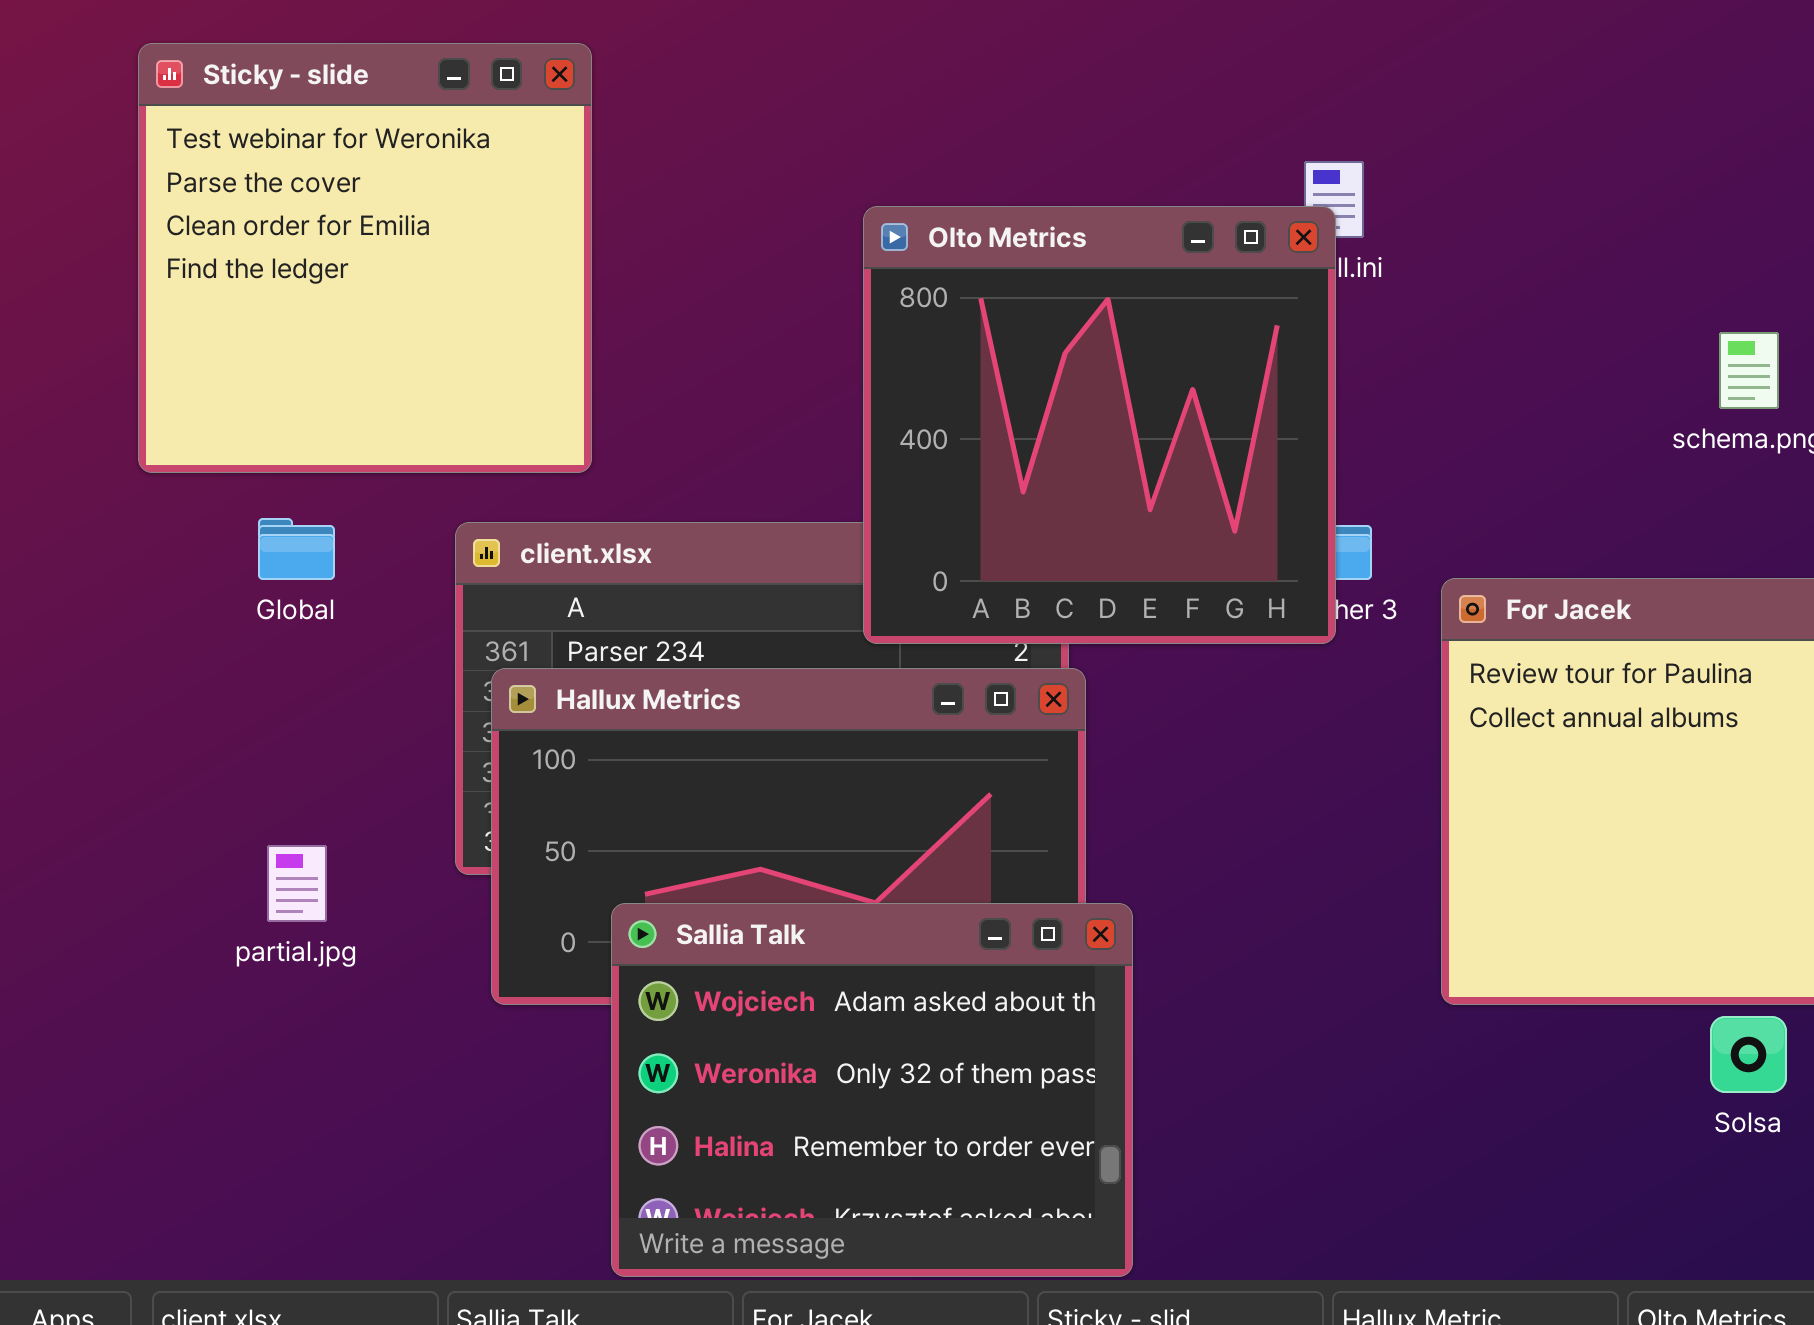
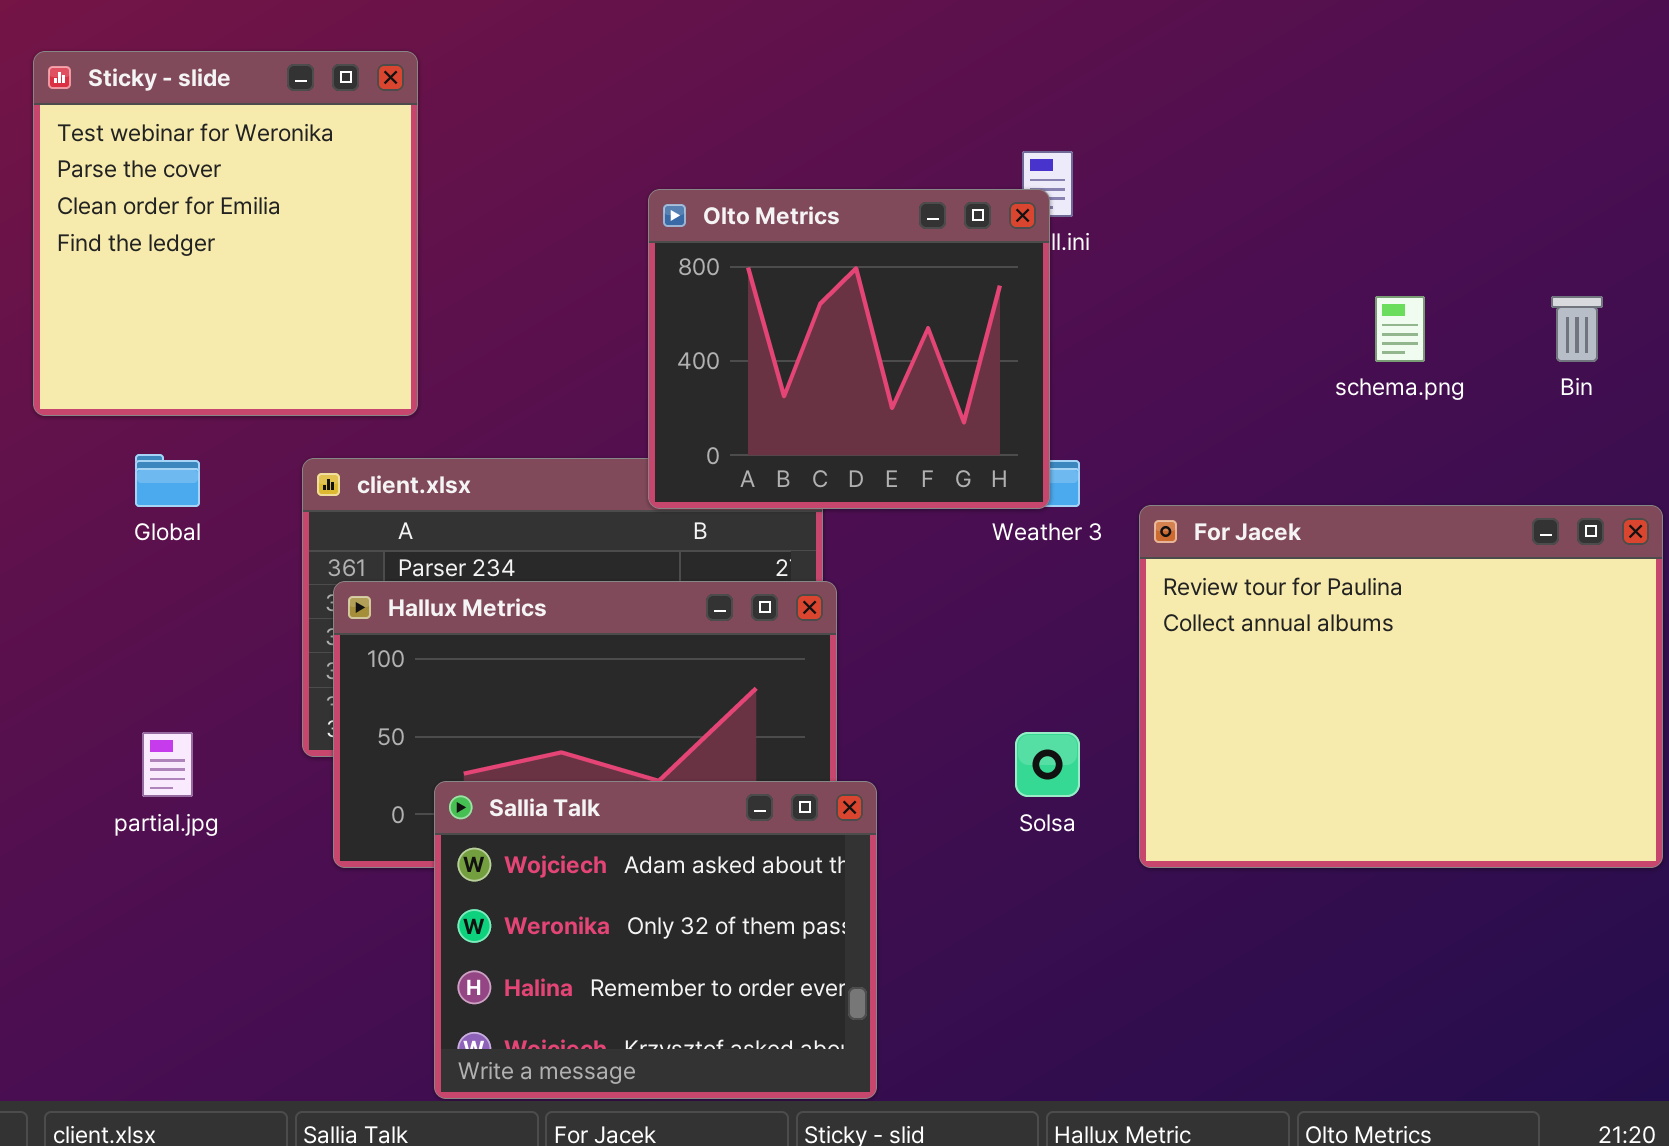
Olto Metrics: [863,206,1336,644] -> [648,189,1050,509], resized
Solsa: [1710,1016,1787,1093] -> [1015,732,1080,797], moved

